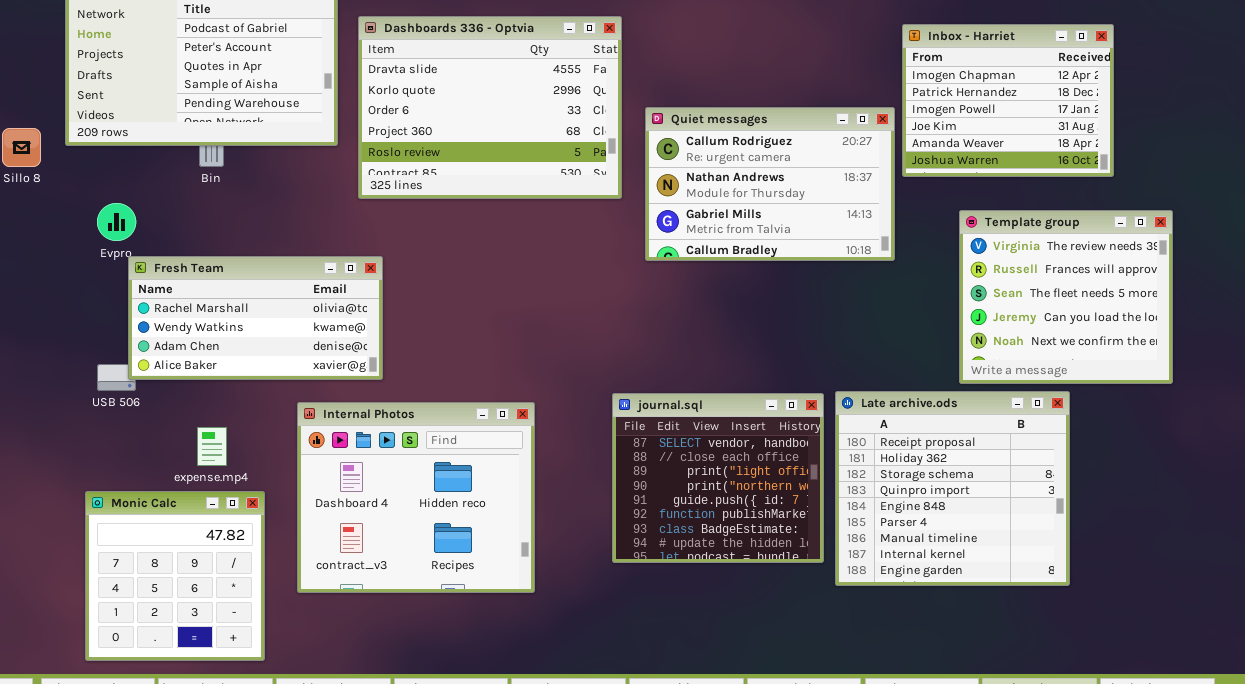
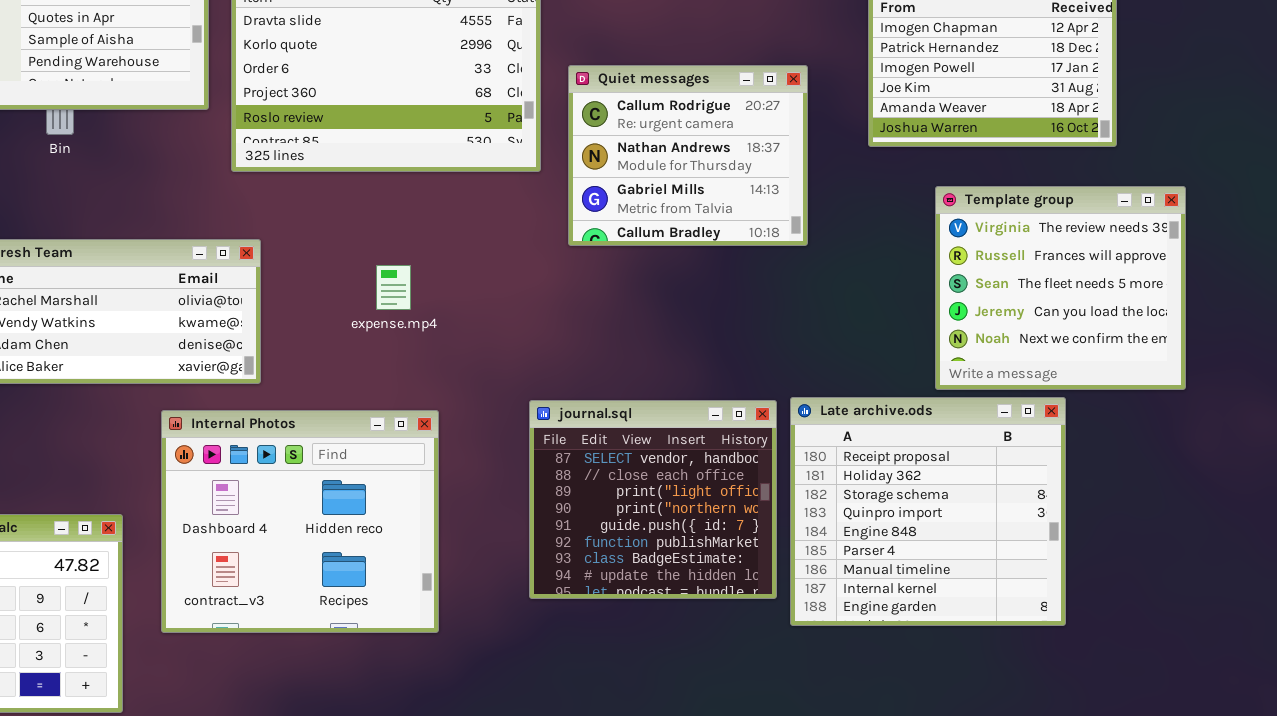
Quiet messages: [645,107,895,261] -> [568,65,808,246], resized
expense.mp4: [197,427,227,466] -> [376,265,411,310], moved

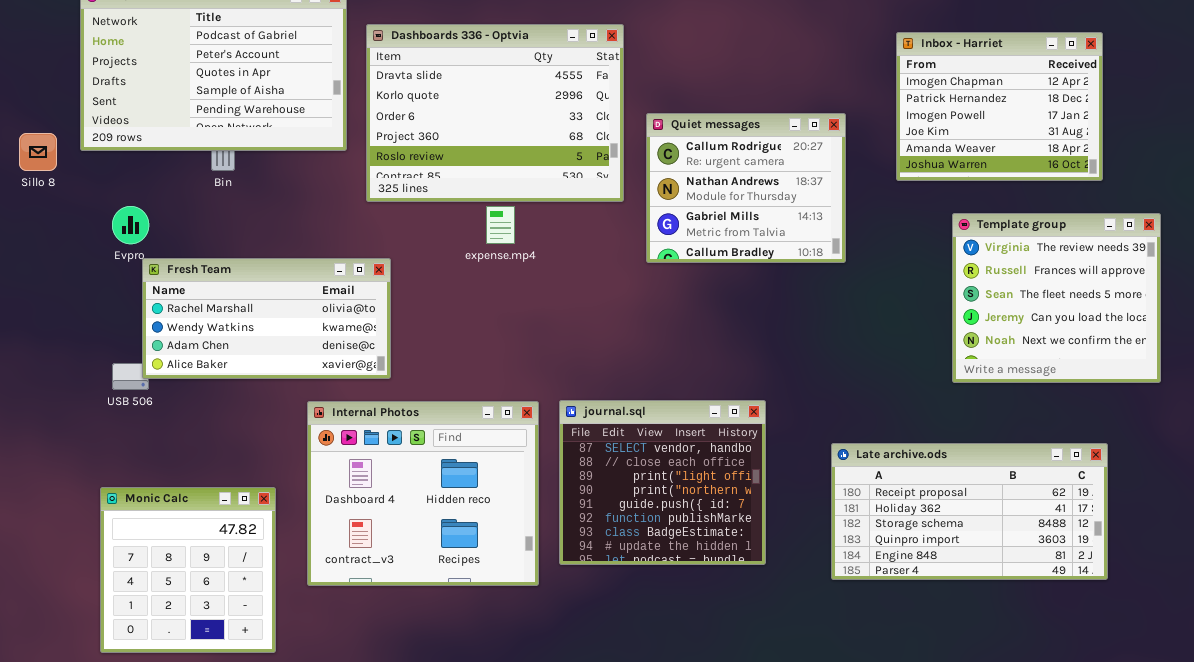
expense.mp4: [376,265,411,310] -> [486,206,515,244], moved
Late archive.ods: [790,397,1066,626] -> [831,443,1108,580], resized
journal.sql: [529,400,777,599] -> [559,400,766,565], moved

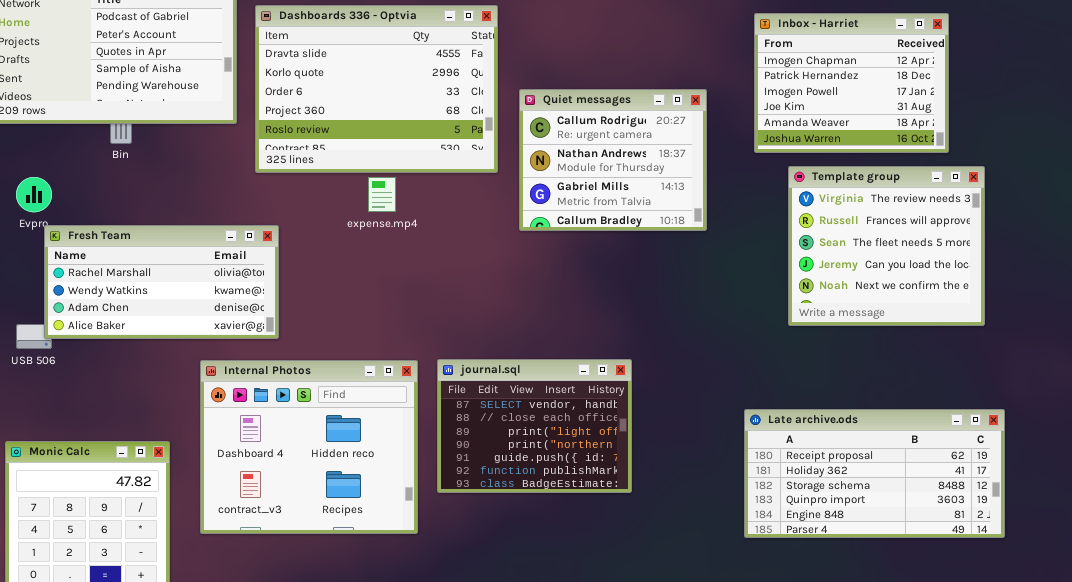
Template group: [952,213,1161,383] -> [788,166,985,326], moved
journal.sql: [559,400,766,565] -> [437,359,632,493], resized
Late archive.ods: [831,443,1108,580] -> [744,409,1005,538], moved

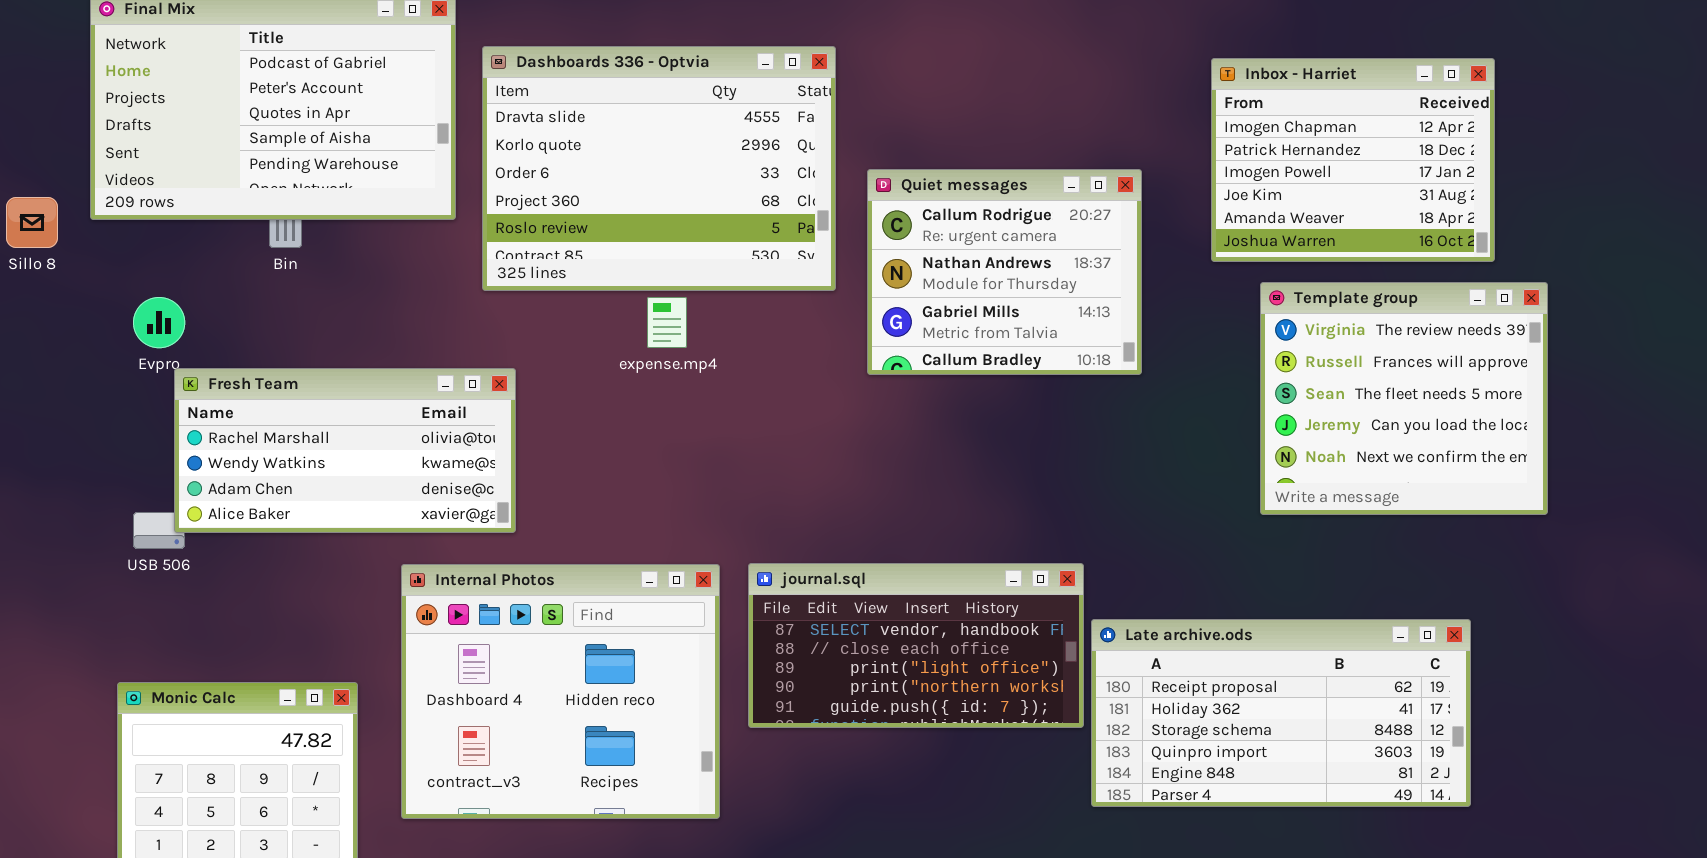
journal.sql: [437,359,632,493] -> [748,563,1084,728], resized
Late archive.ods: [744,409,1005,538] -> [1091,619,1471,807], moved

